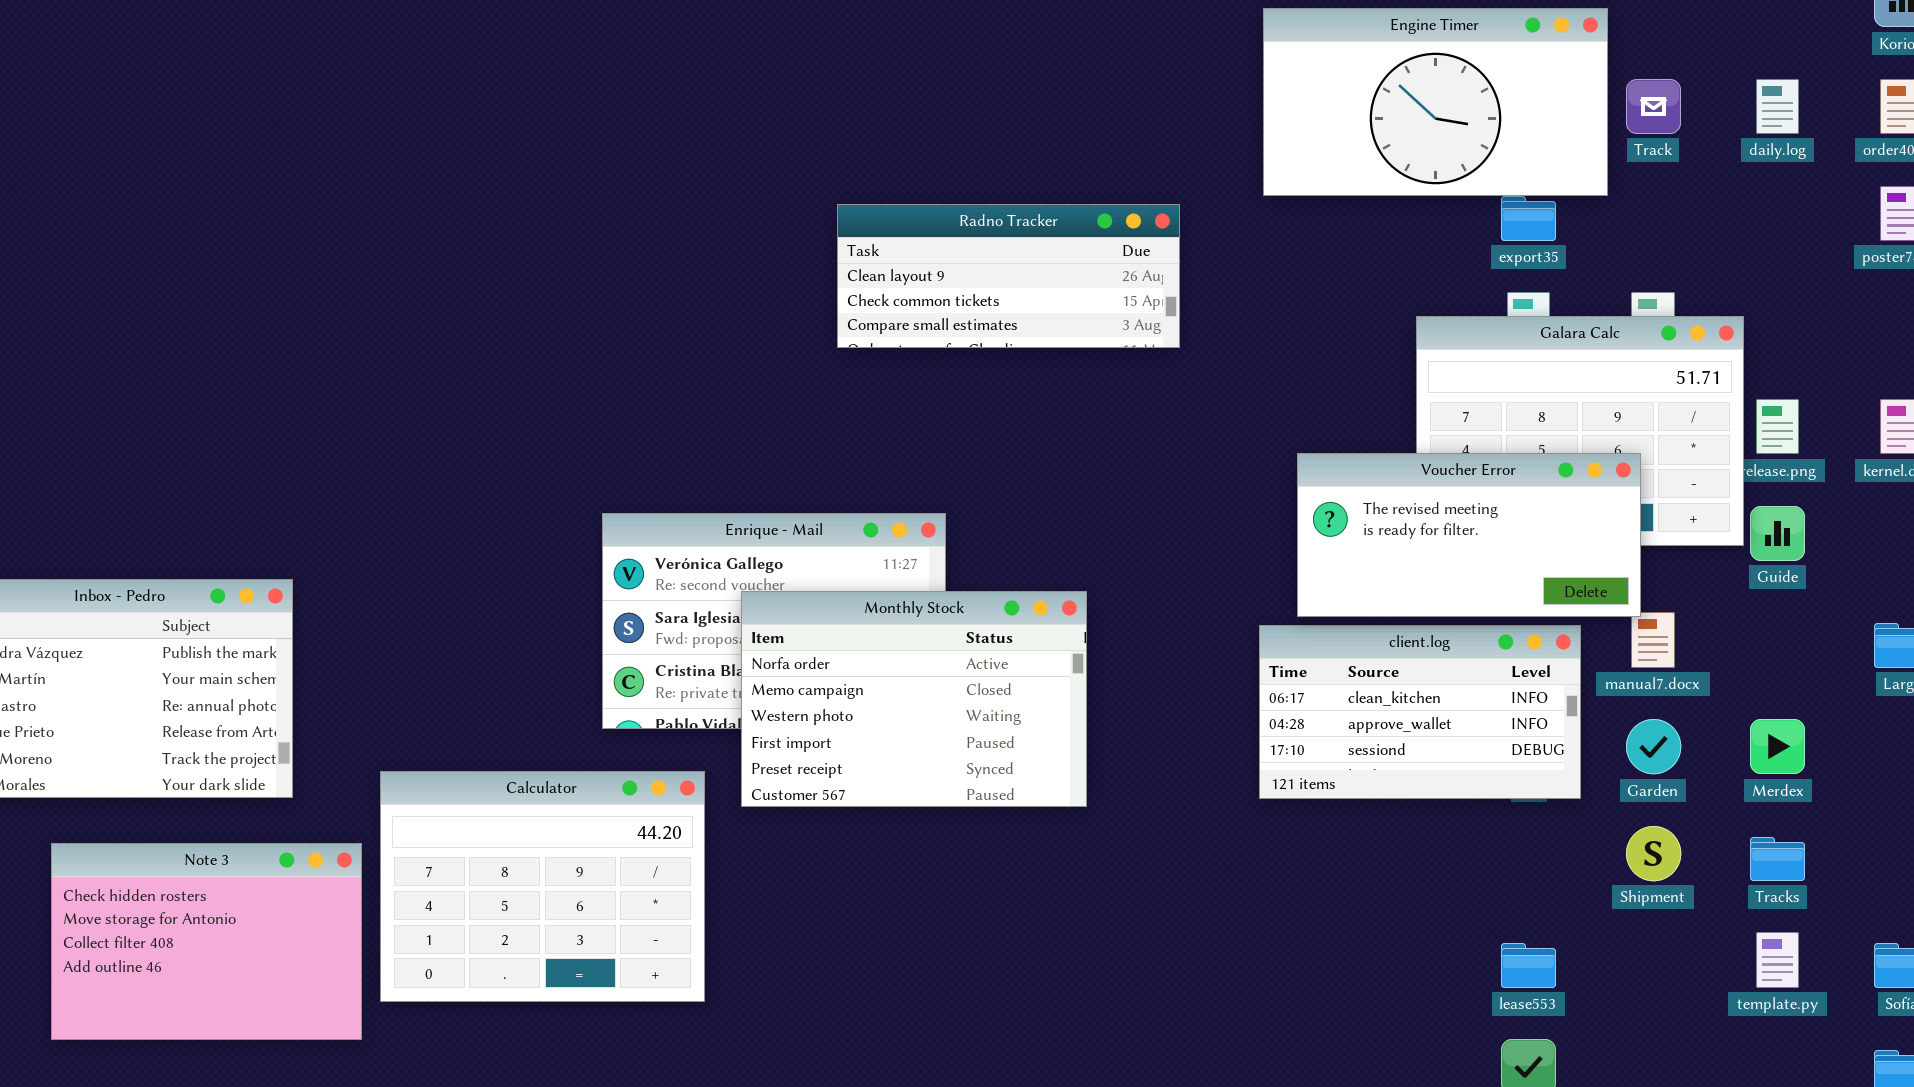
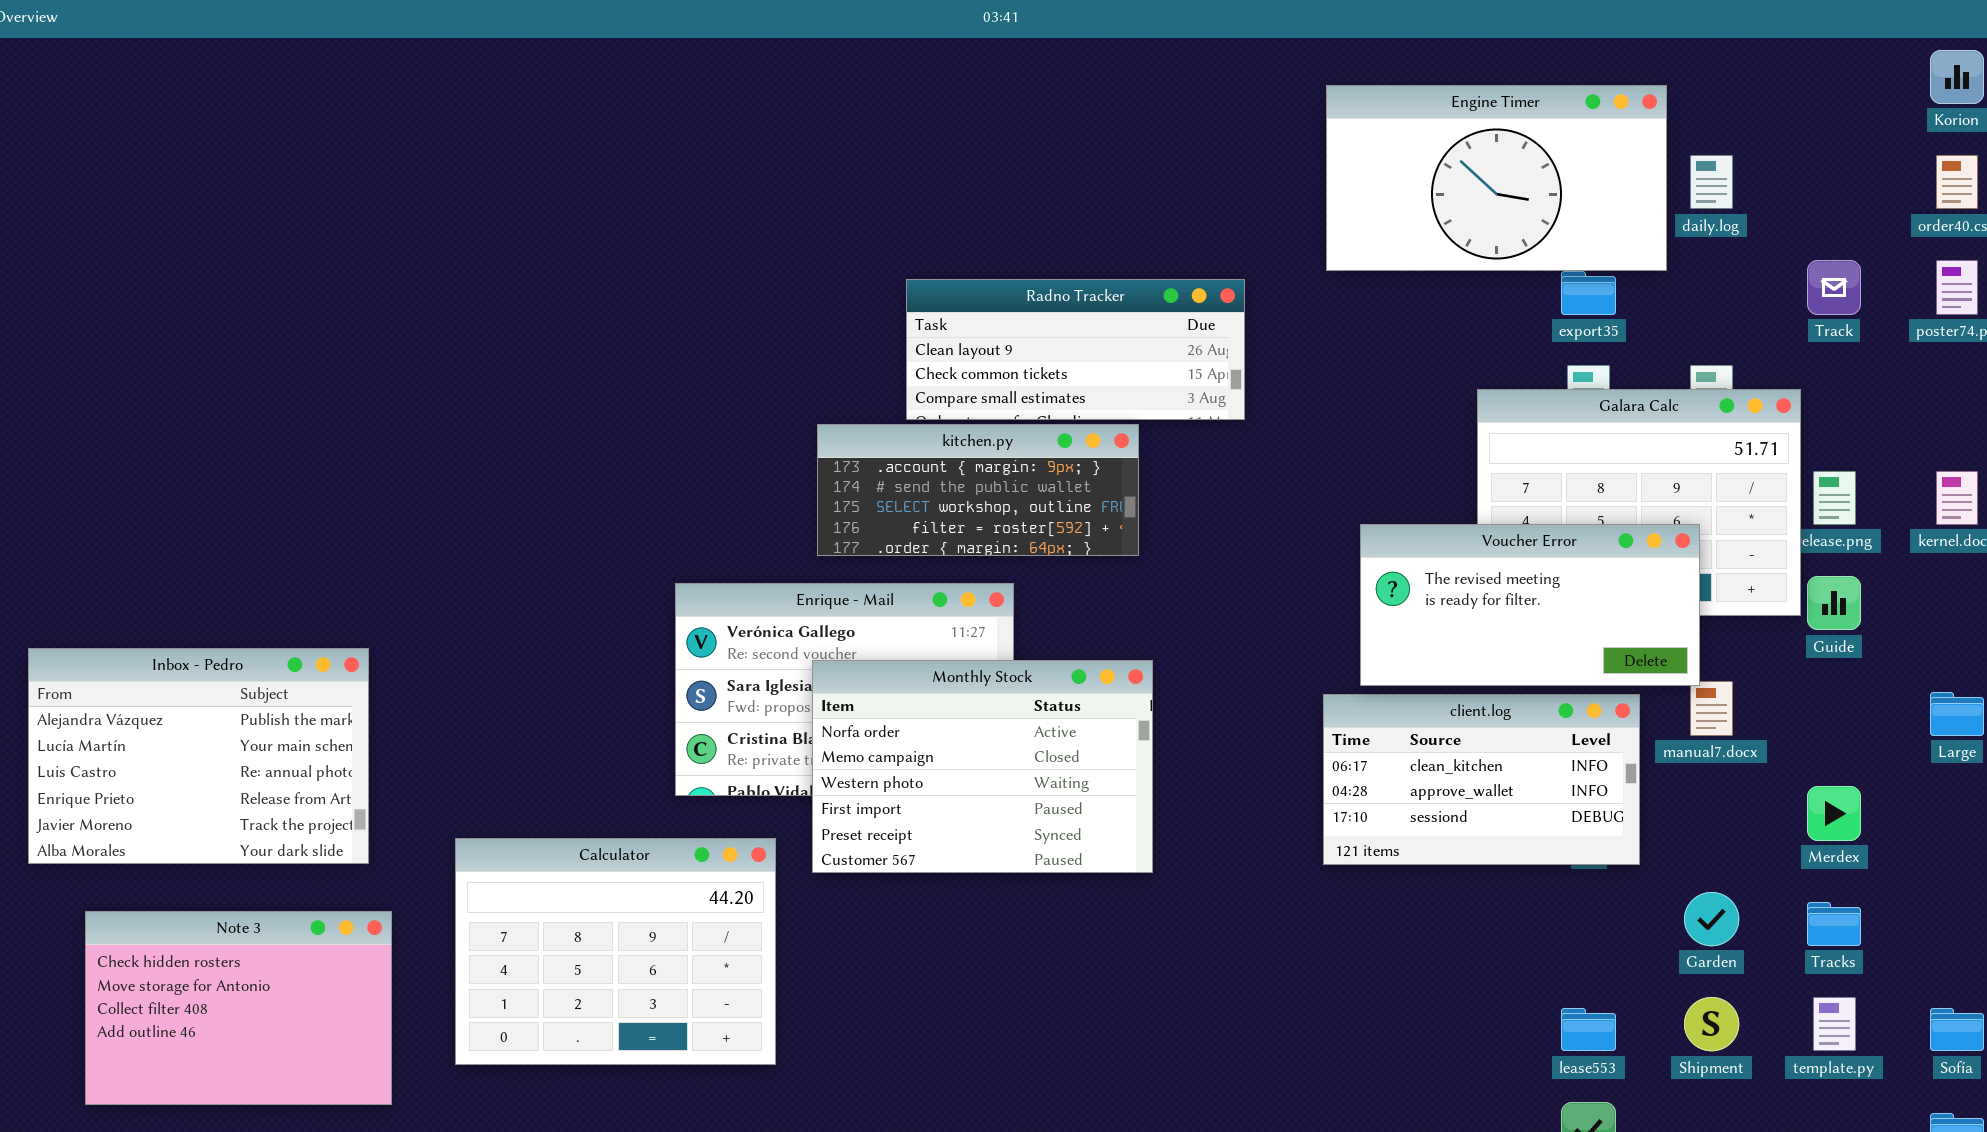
Track: [1626,79,1681,134] -> [1807,260,1861,315], moved
daily.log: [1756,79,1799,134] -> [1690,155,1733,209], moved
kitchen.py: none -> [817,424,1139,556], opened
Garden: [1626,719,1681,774] -> [1684,892,1739,946], moved
Shipment: [1626,826,1681,881] -> [1684,997,1739,1051], moved
Note 3: [51,843,362,1040] -> [85,911,392,1105], moved

